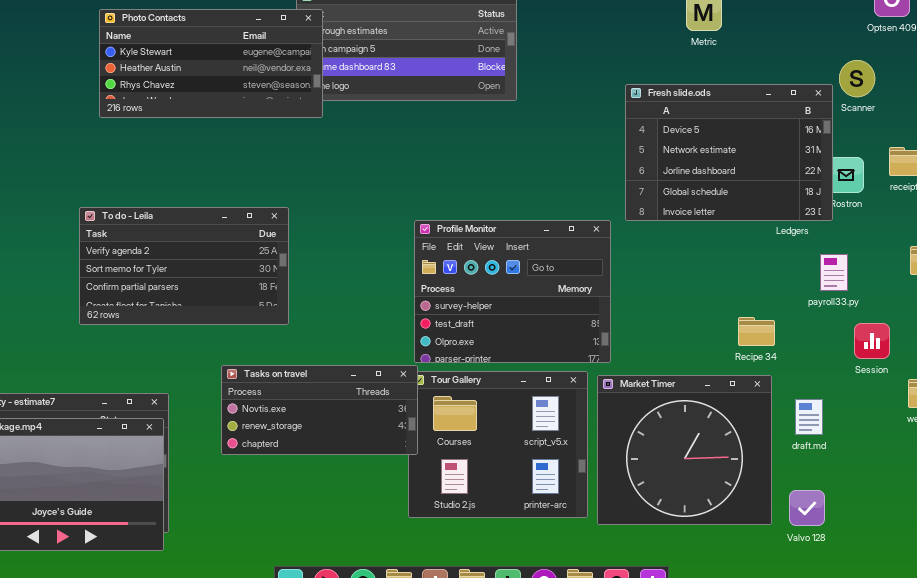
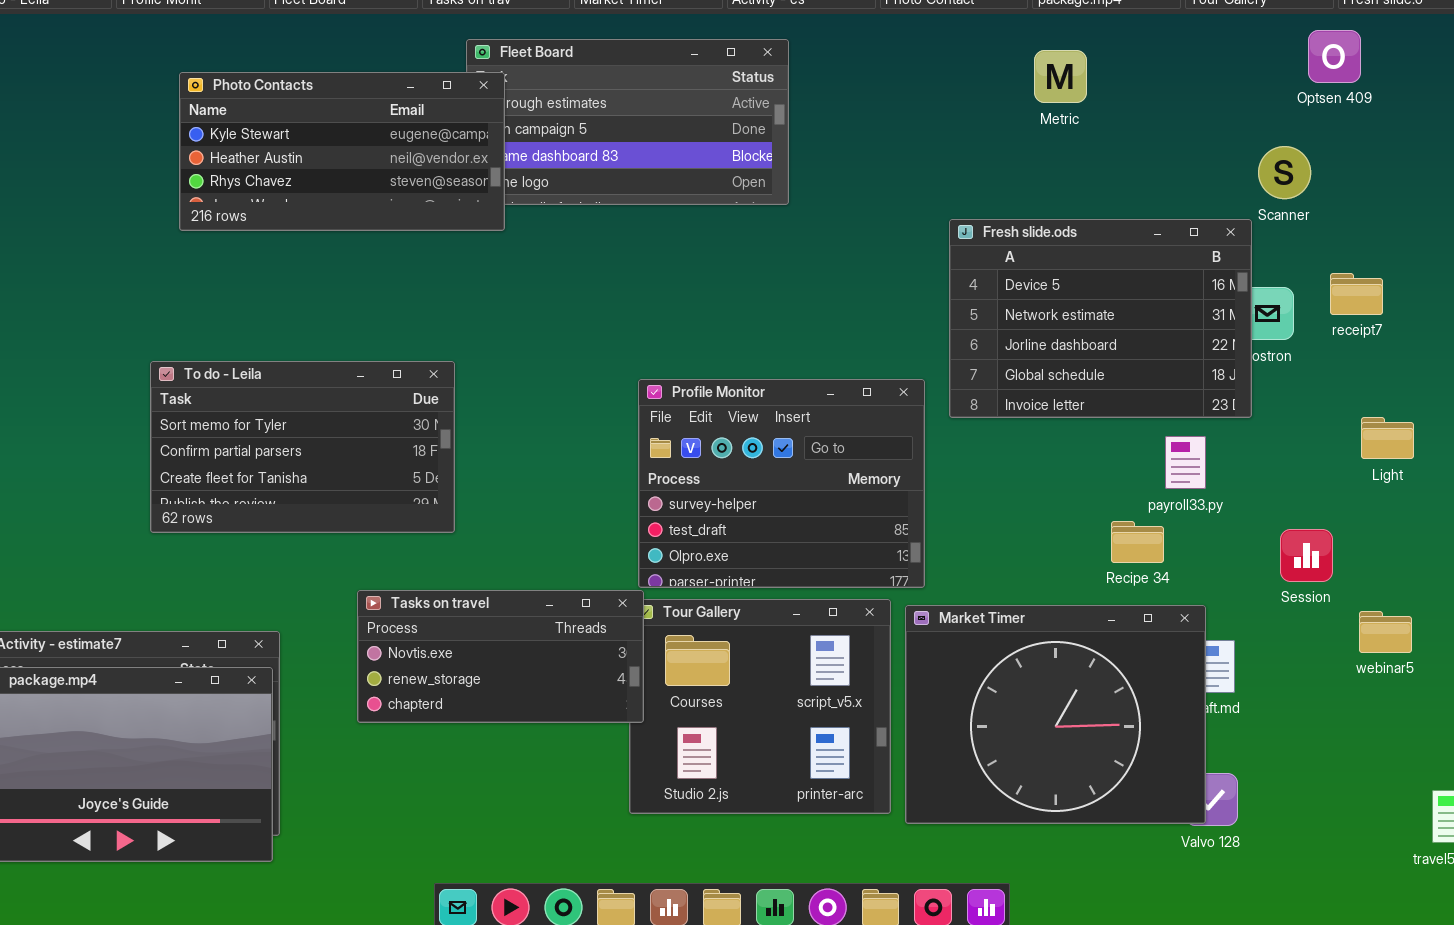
Fresh slide.ods: [625,84,833,221] -> [949,219,1252,418], moved
To do - Leila: [79,207,289,325] -> [150,361,455,533], scrolled down 1 row
payroll33.py: [820,254,848,291] -> [1165,436,1206,489], moved
Market Timer: [597,375,772,525] -> [905,605,1206,824], resized

